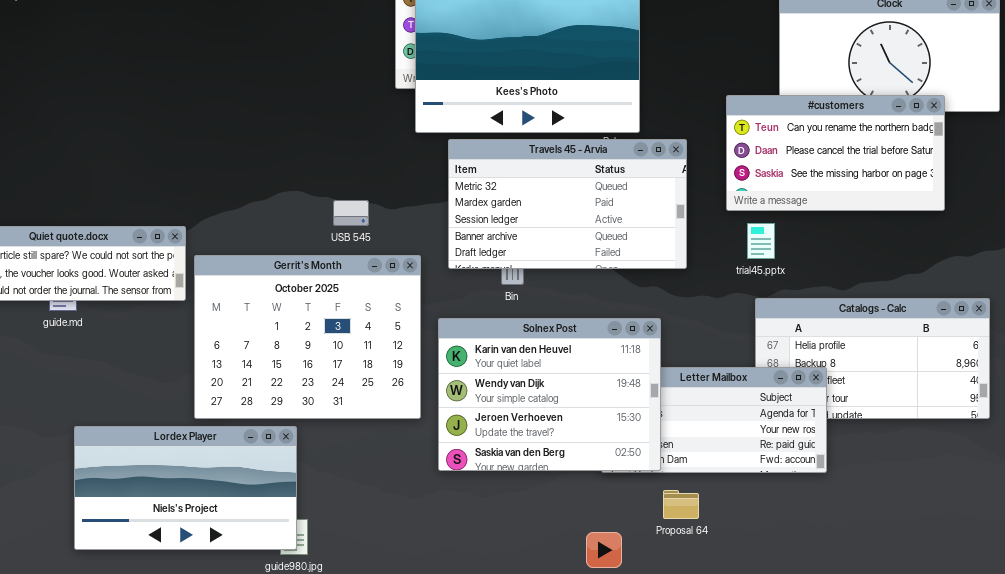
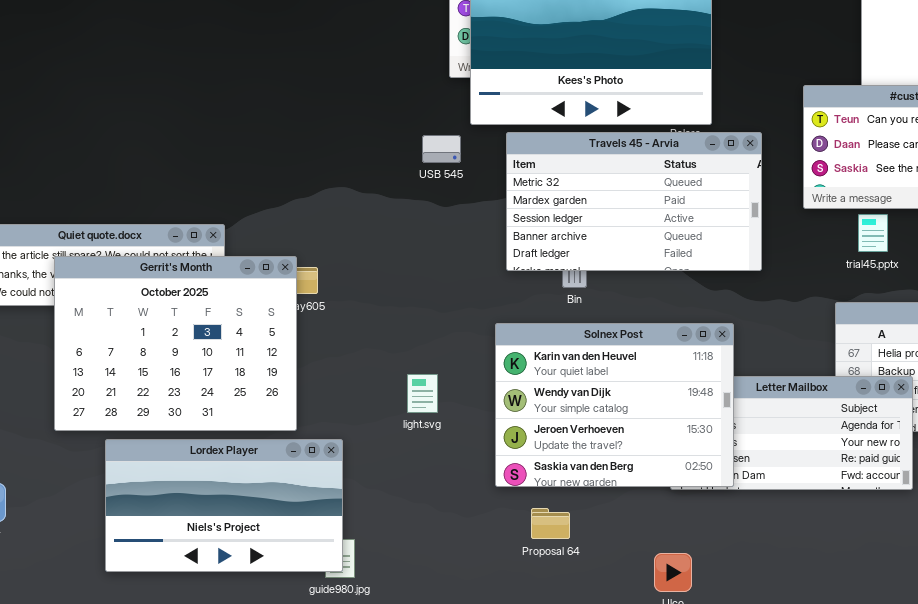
USB 545: [333,200,369,226] -> [422,135,461,163], moved
trial45.pptx: [747,223,775,259] -> [858,214,888,252], moved
Gerrit's Month: [194,255,421,419] -> [54,256,297,431], moved
Proposal 64: [663,490,699,519] -> [531,508,570,539], moved

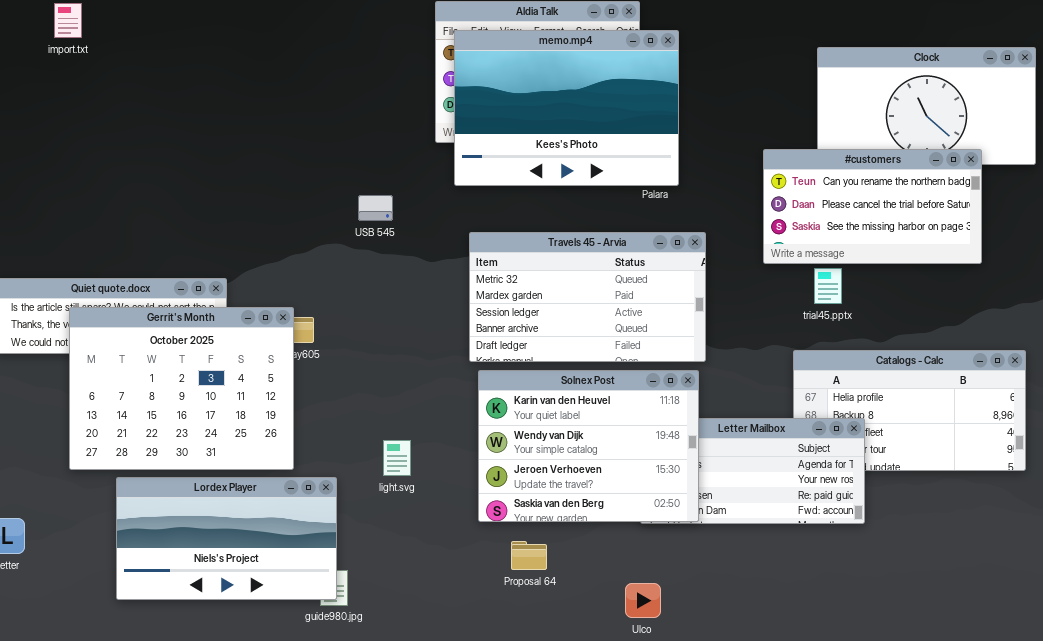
Travels 45 - Arvia: [506,132,762,271] -> [469,232,706,362], moved
USB 545: [422,135,461,163] -> [358,195,393,221], moved
light.svg: [407,374,438,413] -> [383,440,411,476], moved

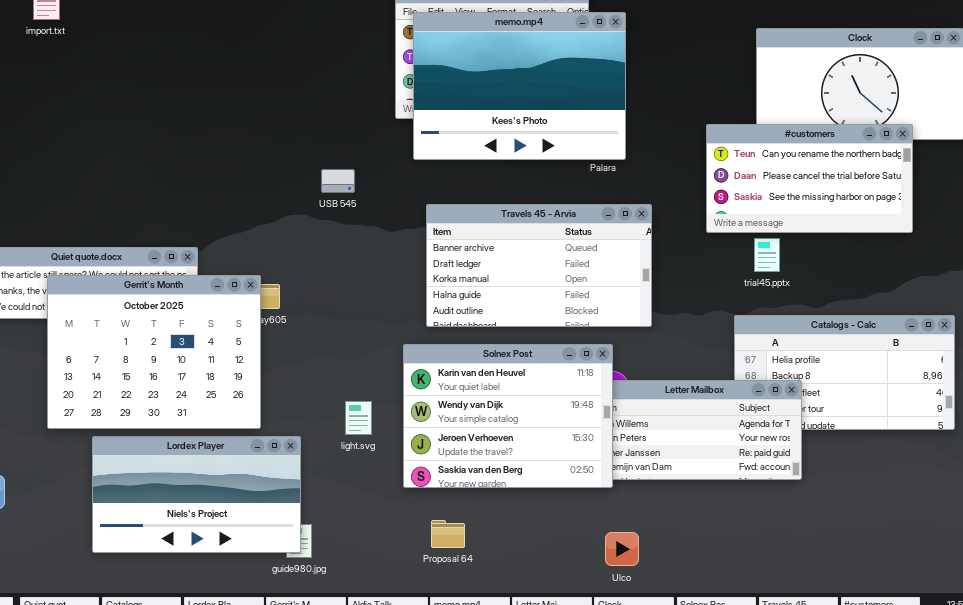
Travels 45 - Arvia: [469,232,706,362] -> [426,204,652,327], scrolled down 3 rows
Solnex Post: [478,370,699,522] -> [403,344,613,488], moved
Proposal 64: [511,541,547,570] -> [431,520,465,548], moved
Ulco: [625,583,661,618] -> [605,532,639,566], moved

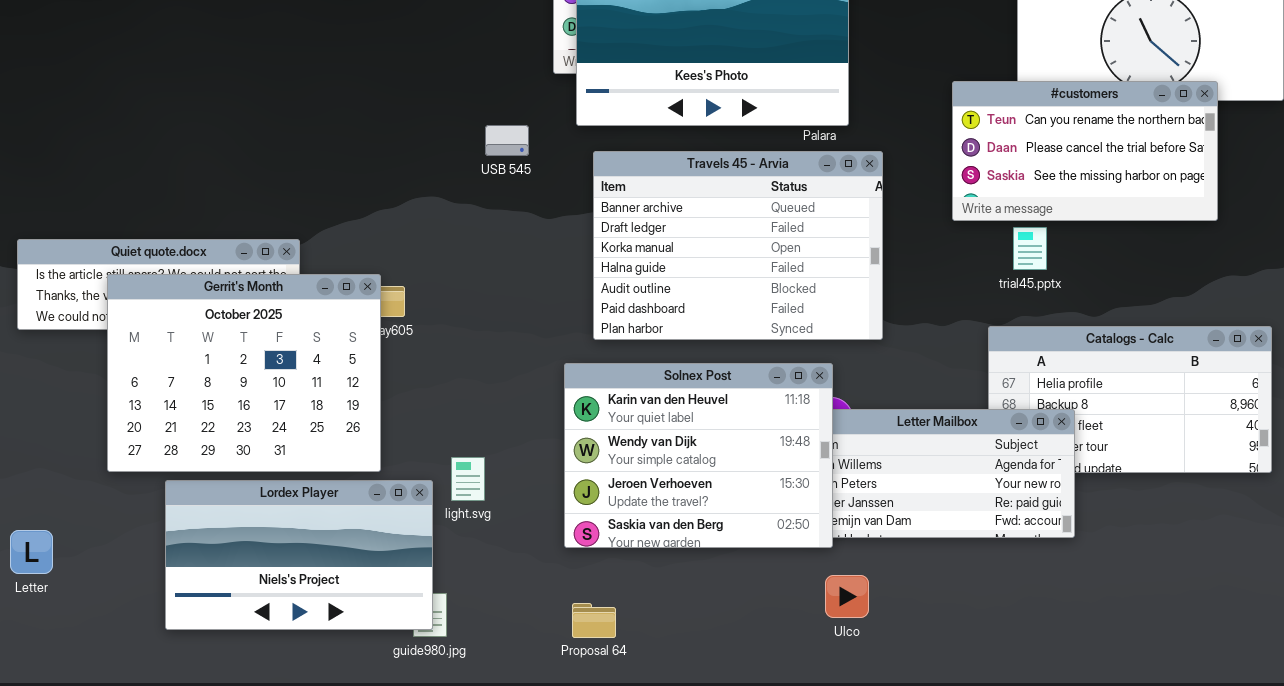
USB 545: [321,169,355,193] -> [485,125,529,156], moved
Travels 45 - Arvia: [426,204,652,327] -> [593,151,883,340], resized
light.svg: [345,401,372,435] -> [451,457,485,501], moved
Proposal 64: [431,520,465,548] -> [572,603,616,638], moved
Ulco: [605,532,639,566] -> [825,575,869,618], moved

